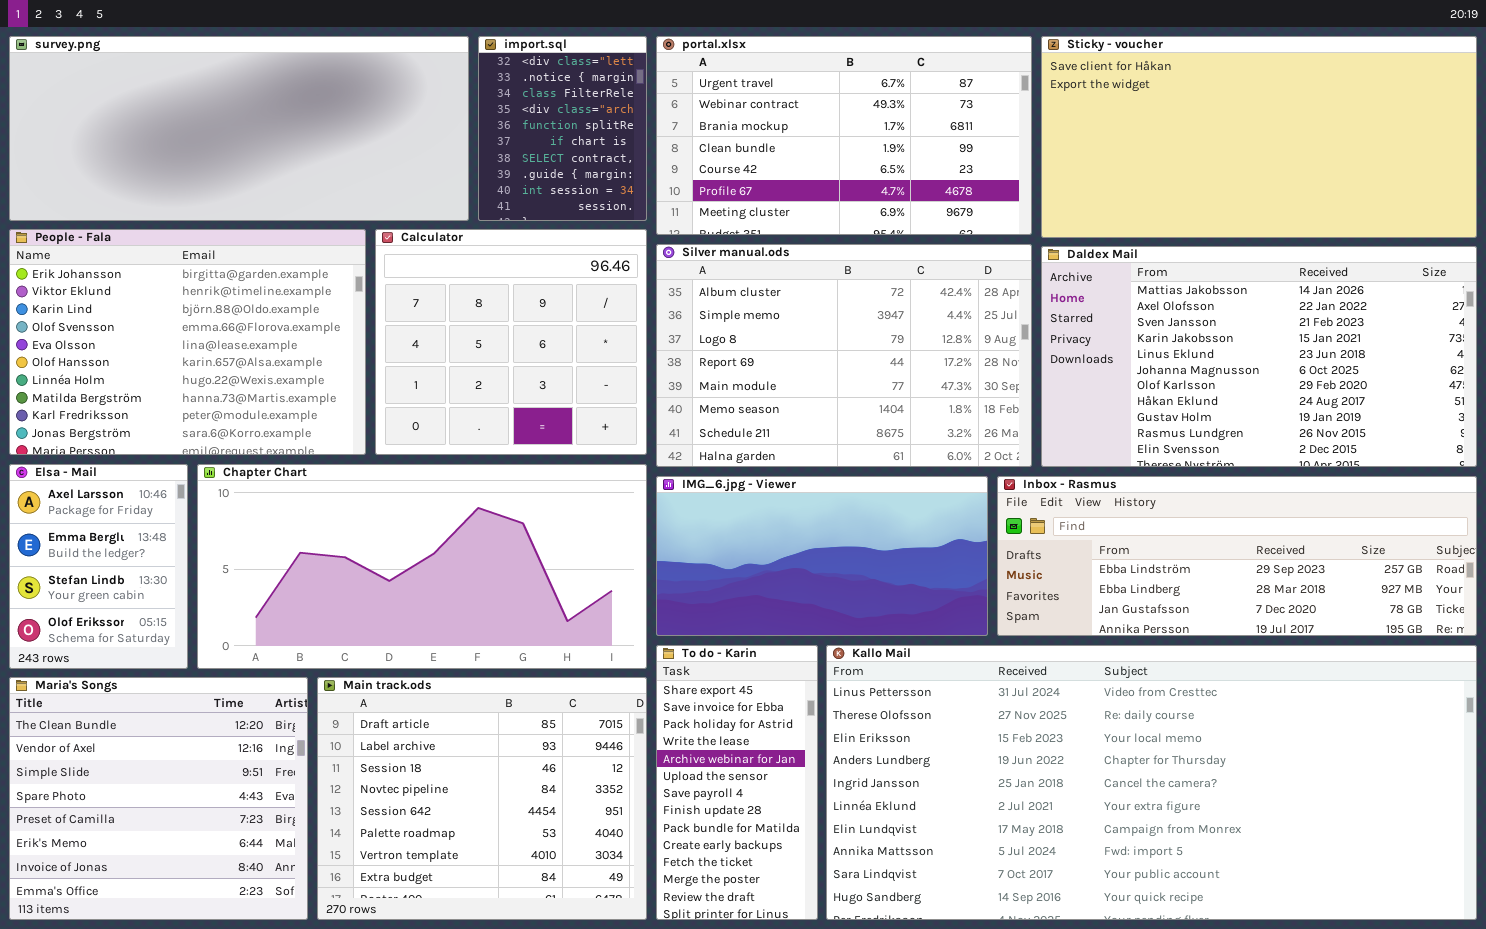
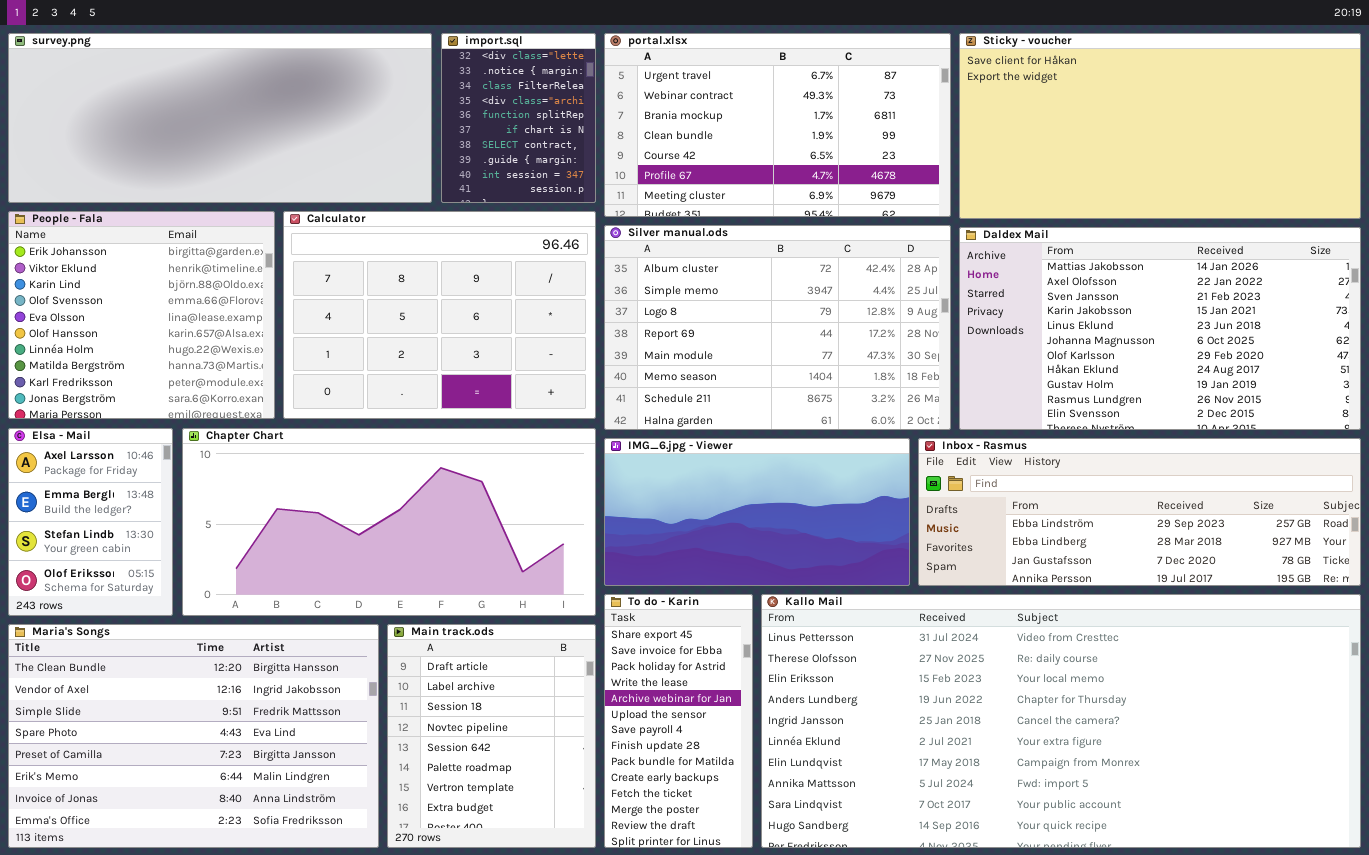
People - Fala: [9,229,366,455] -> [8,211,275,419], resized
Calculator: [375,229,647,455] -> [283,211,596,419], resized
Maria's Songs: [9,677,308,920] -> [8,624,379,848], resized
Main track.ods: [317,677,647,920] -> [387,624,596,848], resized

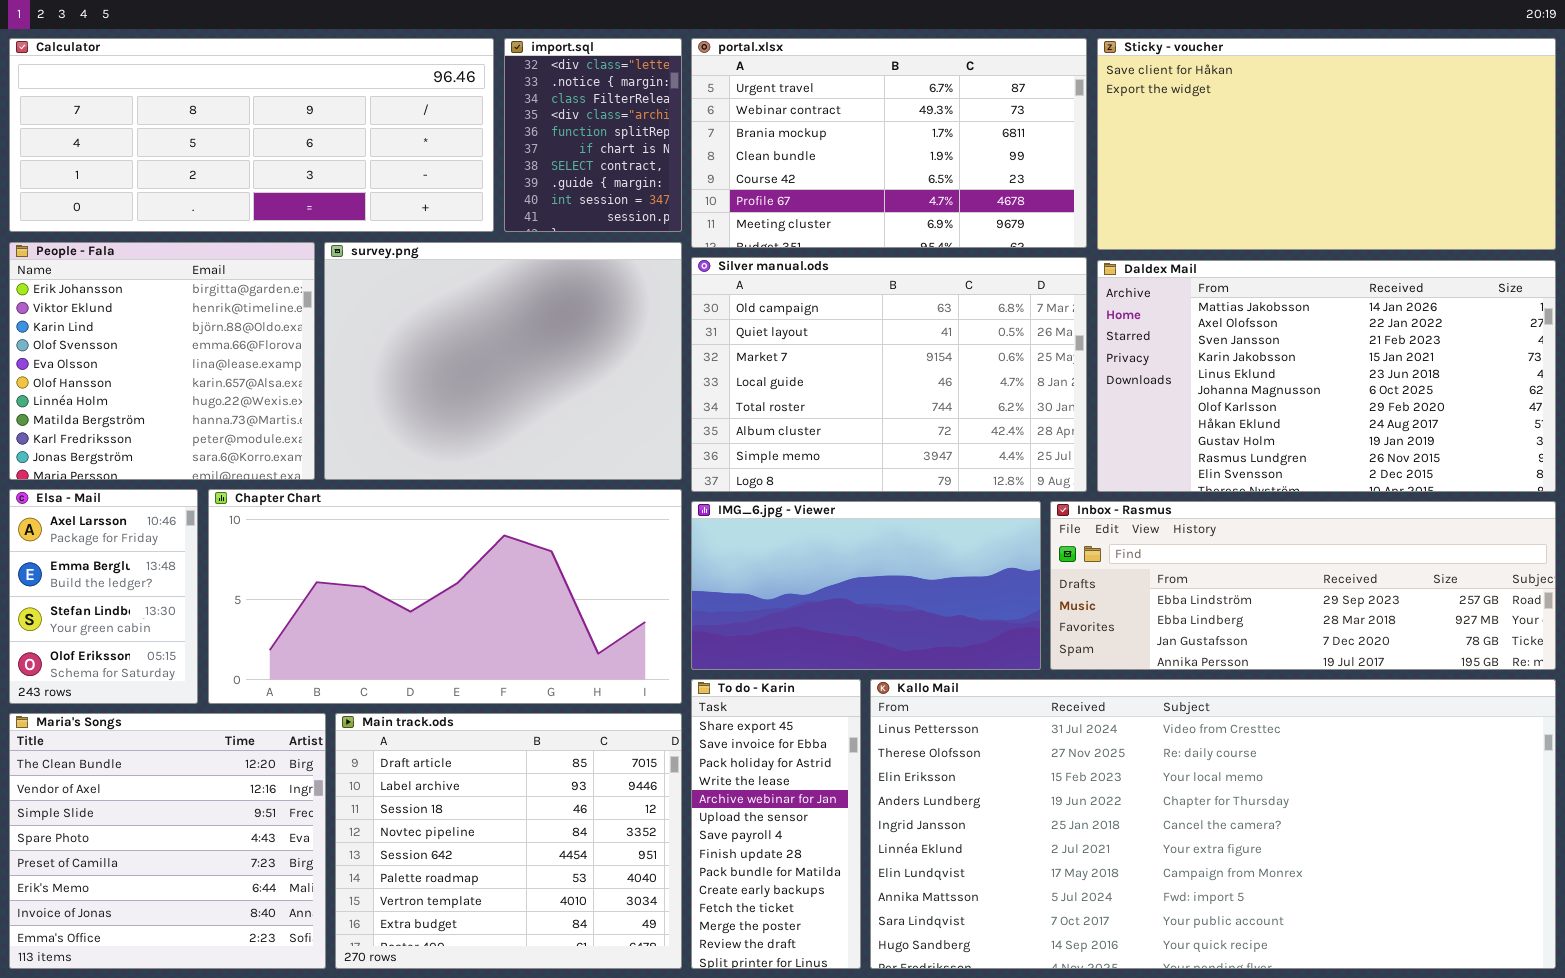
survey.png: [8,33,432,203] -> [324,242,682,480], moved, resized
Calculator: [283,211,596,419] -> [9,38,494,232], moved, resized
Silver manual.ods: [604,225,951,430] -> [691,257,1087,492], scrolled up 5 rows
Maria's Songs: [8,624,379,848] -> [9,713,326,969], resized
Main track.ods: [387,624,596,848] -> [335,713,682,969], resized

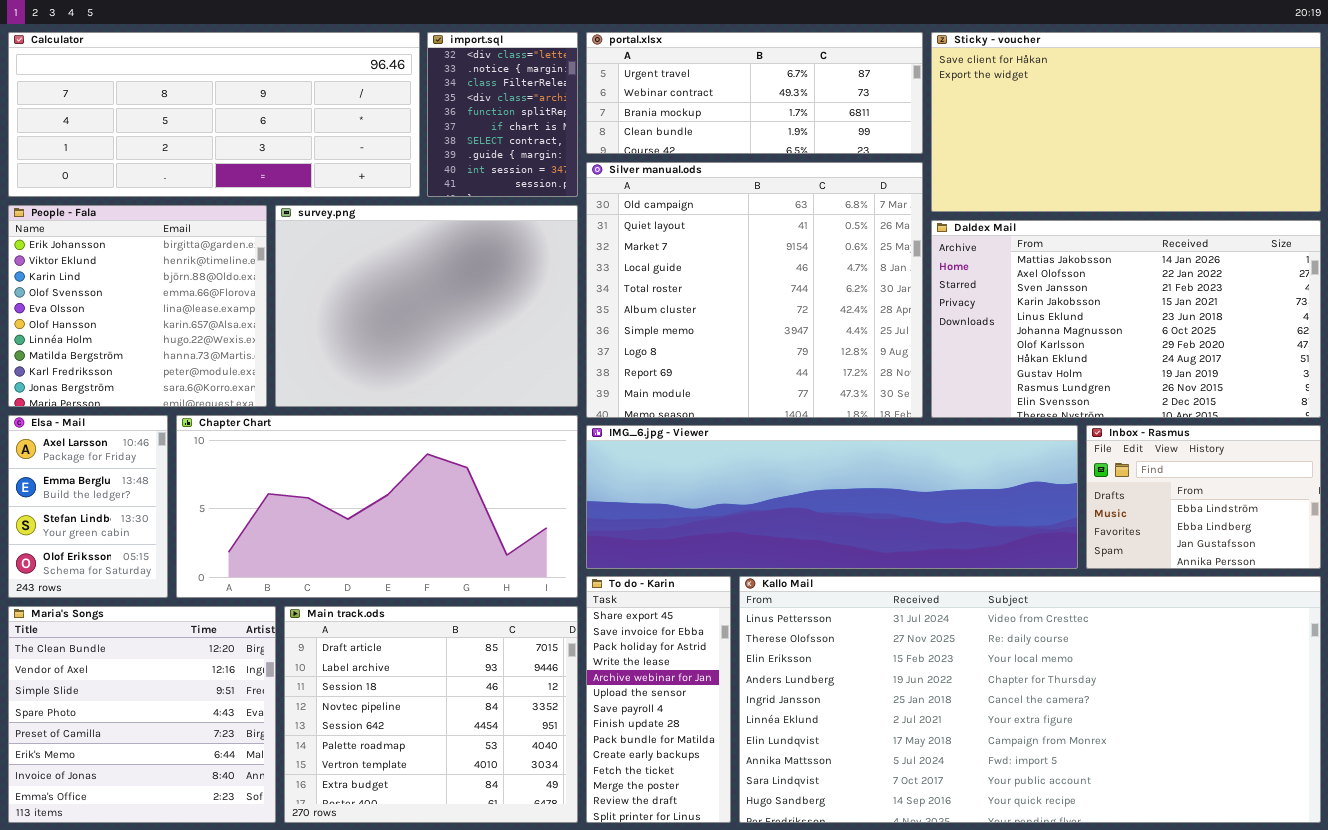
portal.xlsx: [691,38,1087,248] -> [586,32,923,154], resized
Silver manual.ods: [691,257,1087,492] -> [586,162,923,418], resized
IMG_6.jpg - Viewer: [691,501,1041,670] -> [586,425,1078,569], resized
Inbox - Rasmus: [1050,501,1556,670] -> [1086,425,1321,569], resized

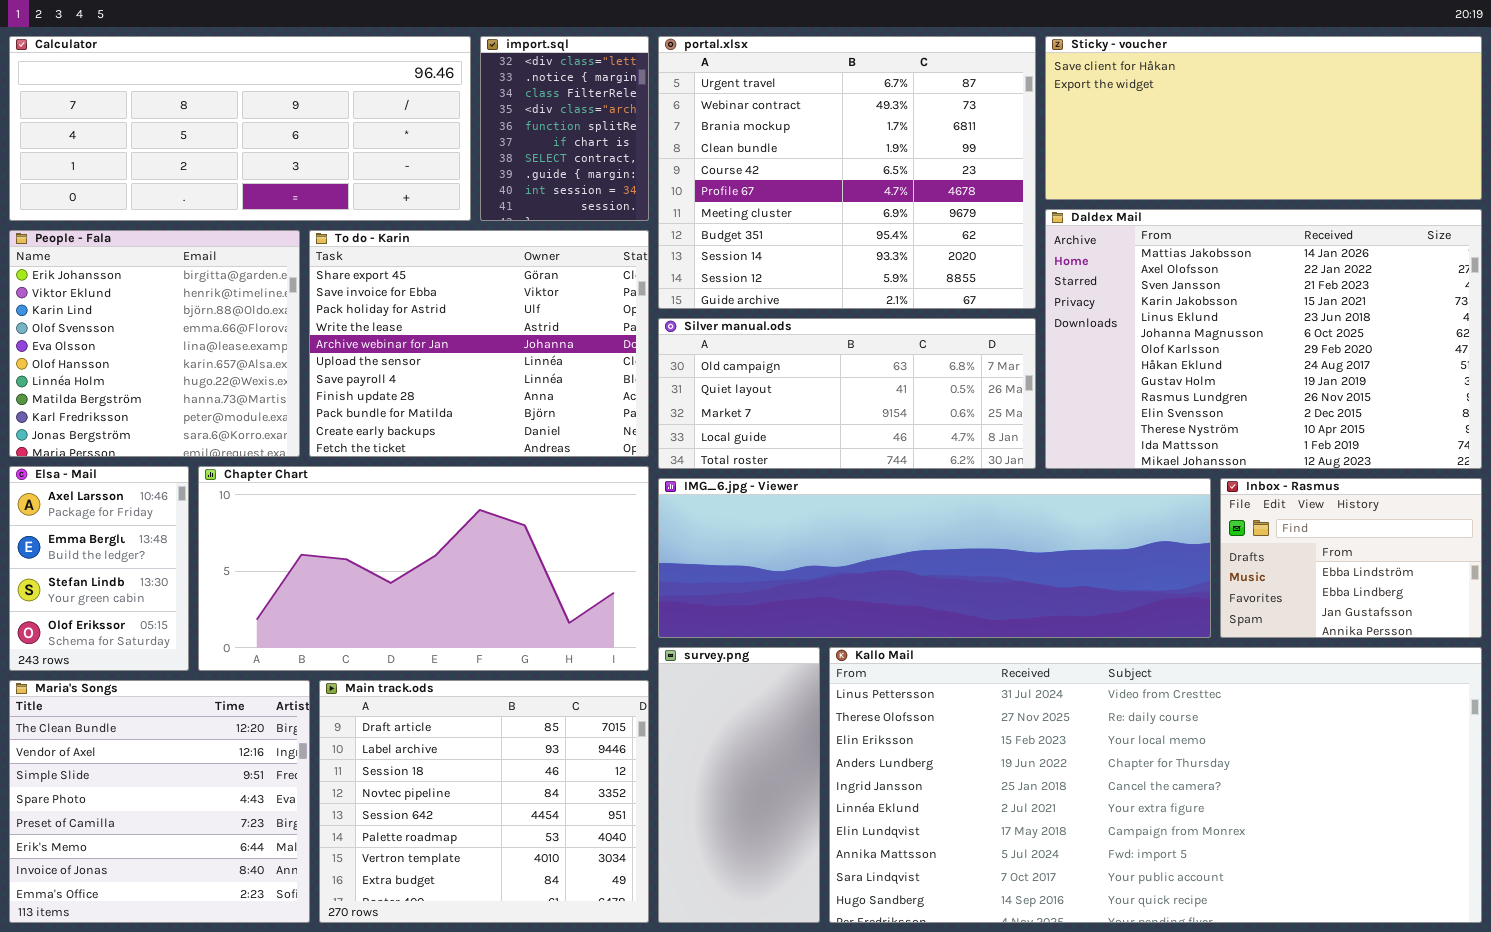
portal.xlsx: [586,32,923,154] -> [658,36,1036,309], resized
Sticky - voucher: [931,32,1321,212] -> [1045,36,1482,200], resized
Silver manual.ods: [586,162,923,418] -> [658,318,1036,469], resized
survey.png: [275,205,578,407] -> [658,647,820,923], moved, resized
Daldex Mail: [931,220,1321,418] -> [1045,209,1482,469], resized
To do - Karin: [586,576,731,823] -> [309,230,649,457], moved, resized

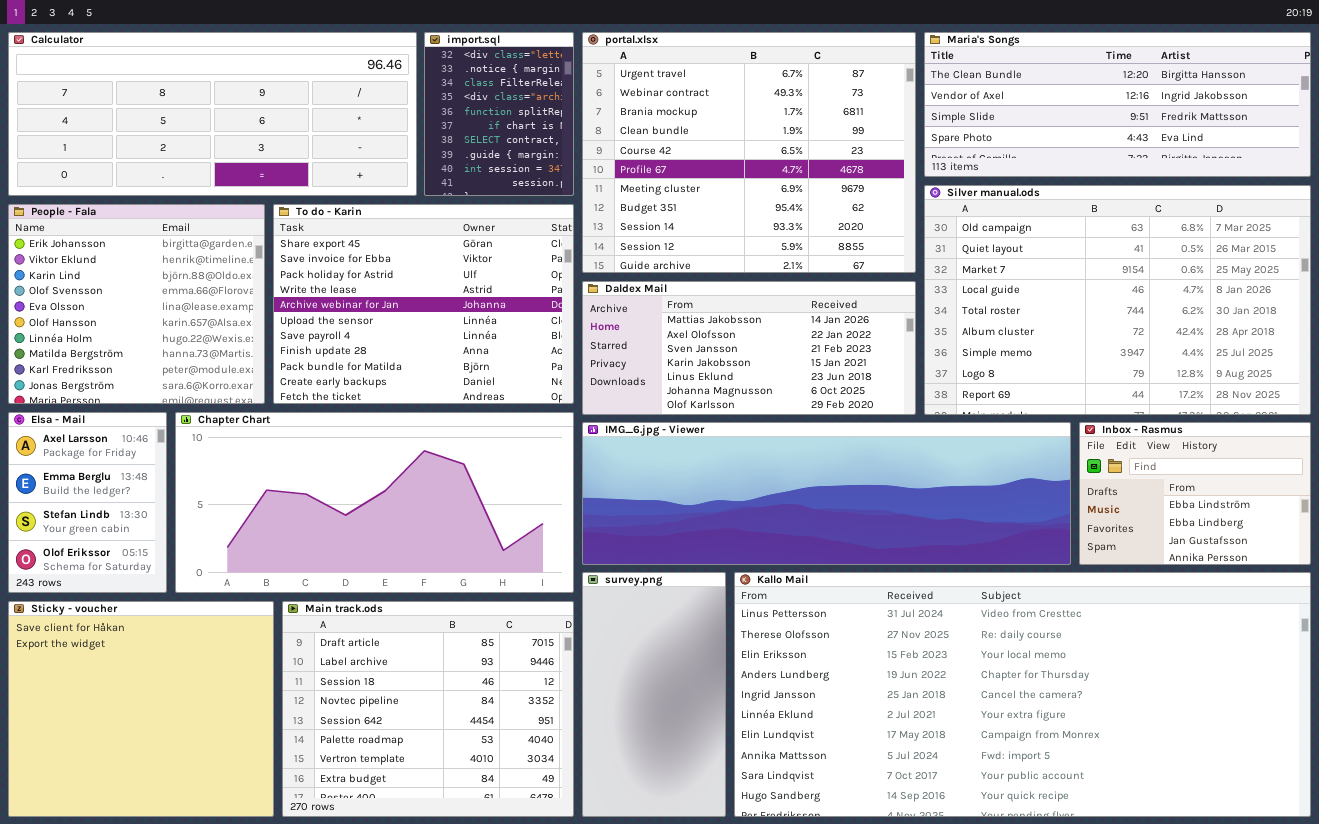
Sticky - voucher: [1045,36,1482,200] -> [8,601,274,817], moved, resized
Daldex Mail: [1045,209,1482,469] -> [582,281,916,415], moved, resized
Silver manual.ods: [658,318,1036,469] -> [924,185,1311,415], moved, resized
Maria's Songs: [9,680,310,923] -> [924,32,1311,177], moved, resized

